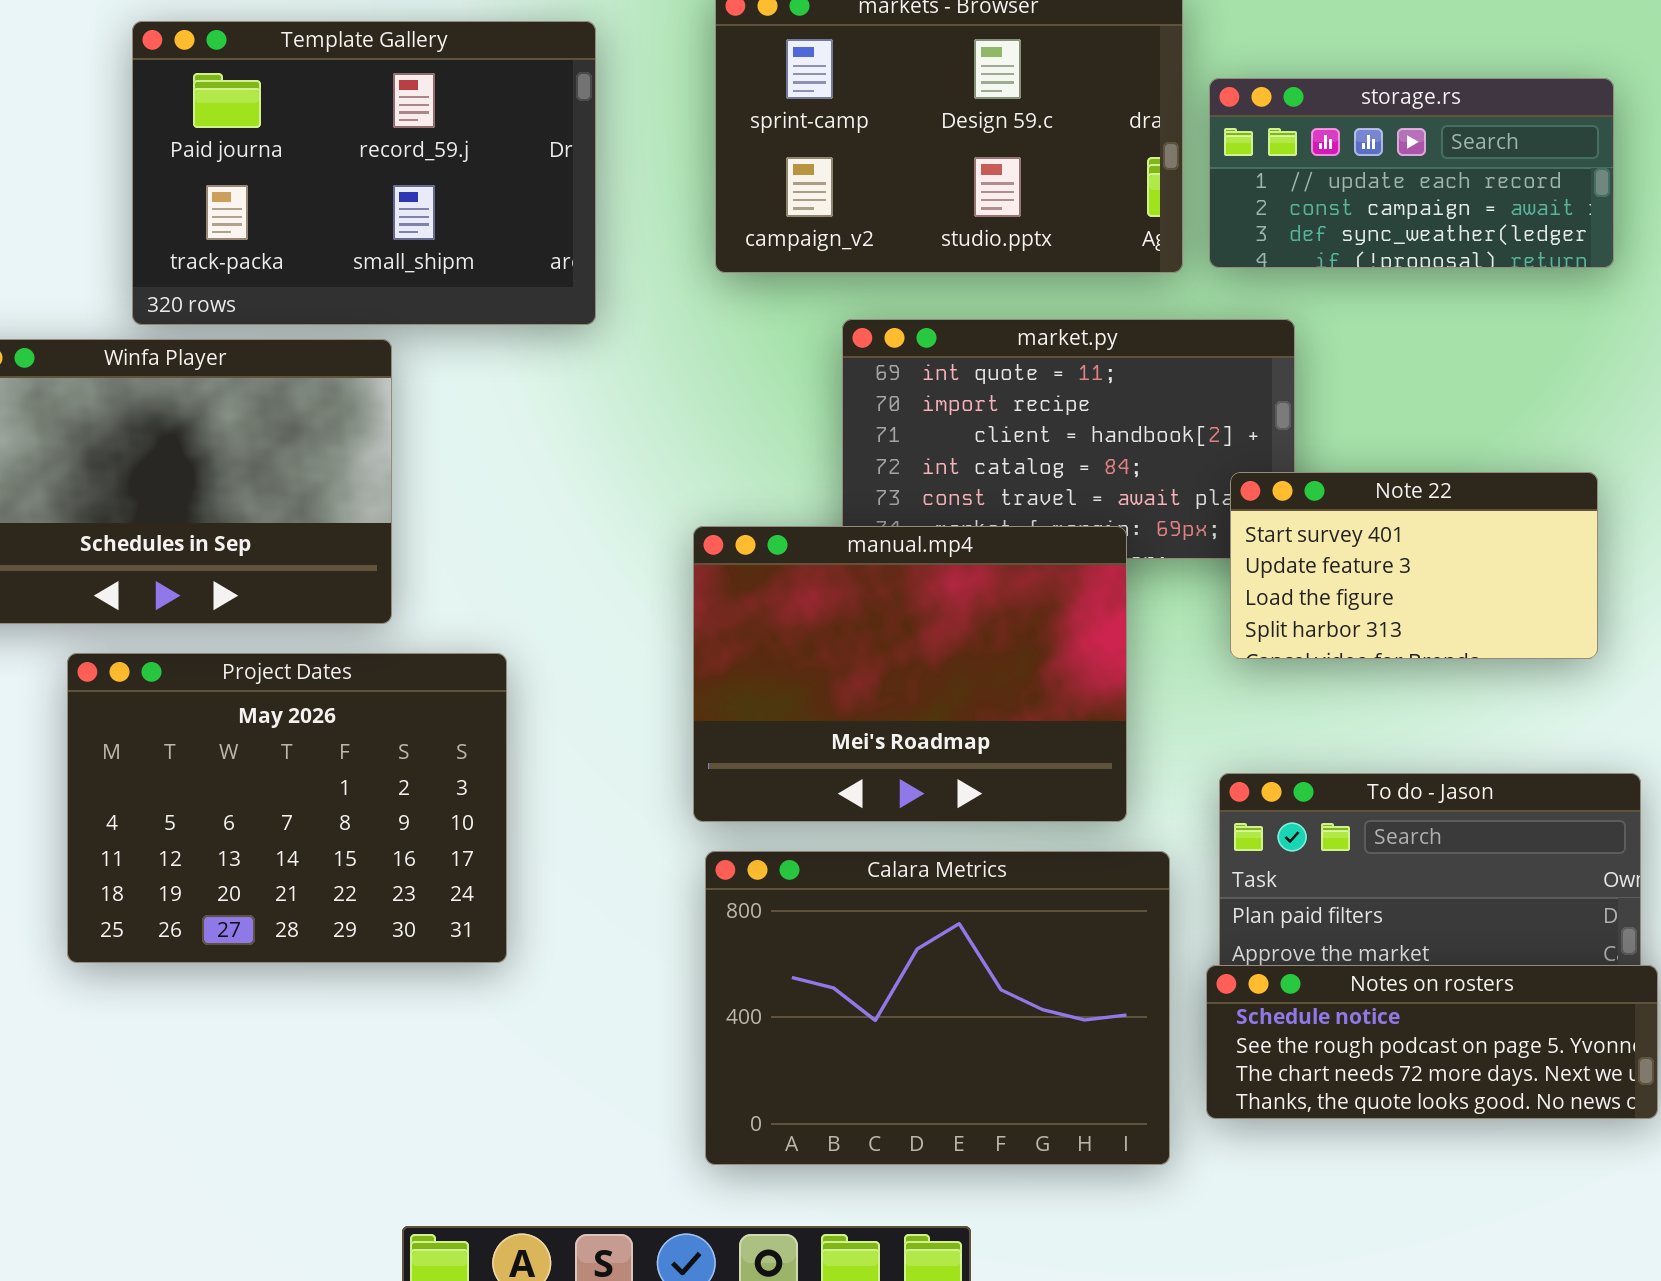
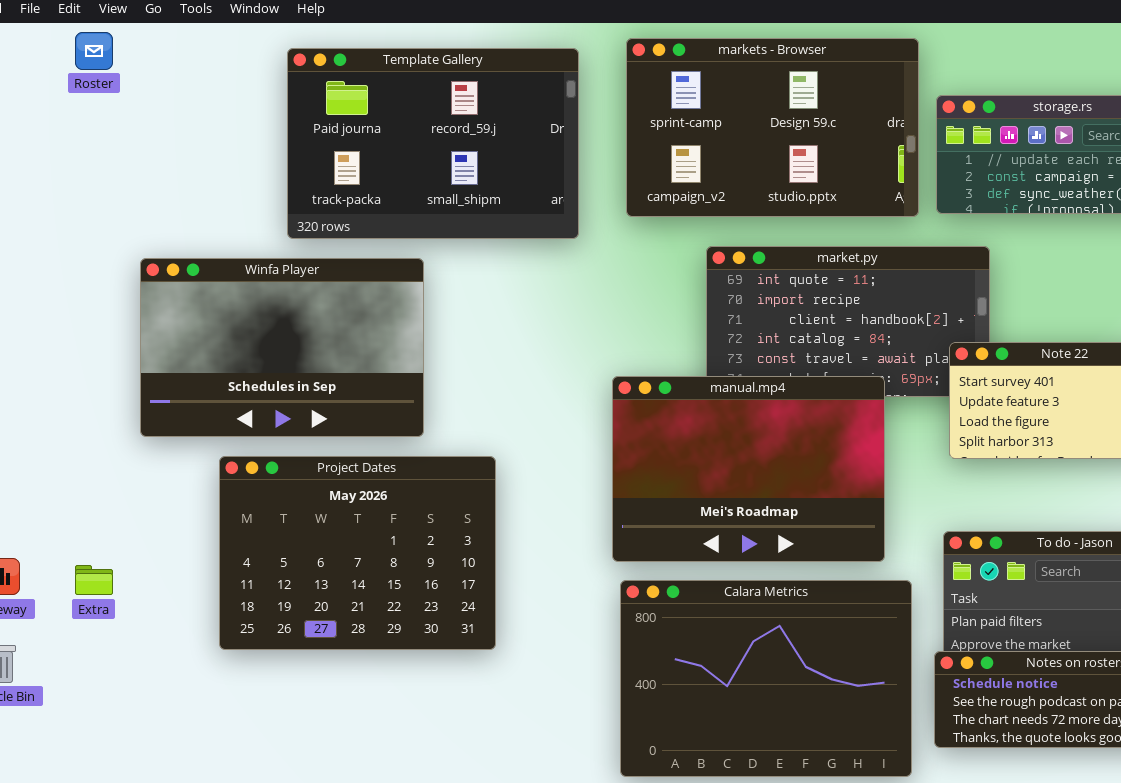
Template Gallery: [132,21,596,325] -> [287,48,579,239], moved

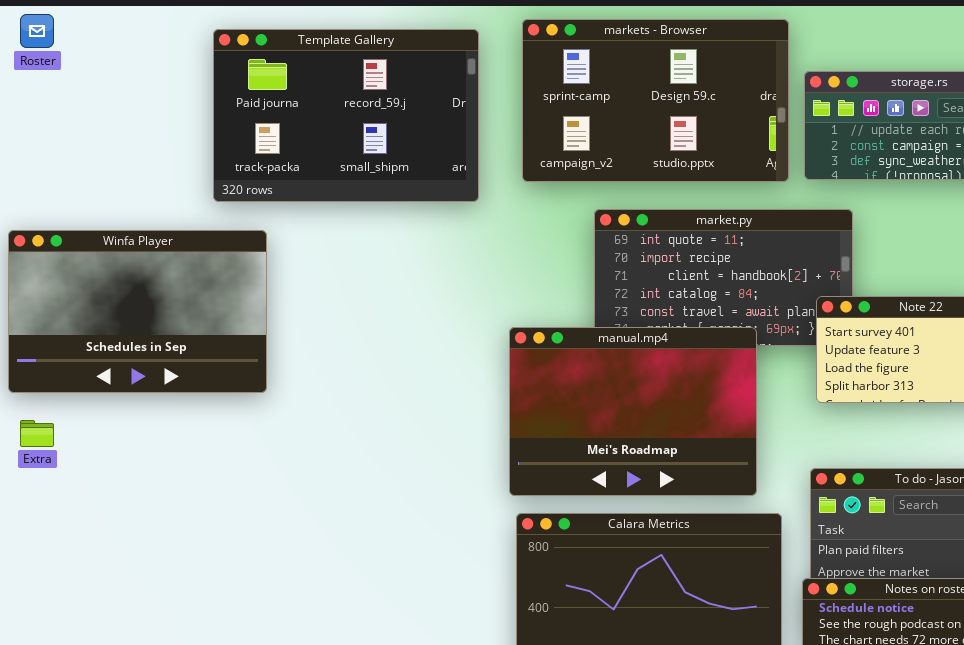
Winfa Player: [140,258,424,437] -> [8,230,267,393], moved
Project Dates: [219,456,496,650] -> none, closed
Extra: [75,565,113,595] -> [20,420,54,447], moved

